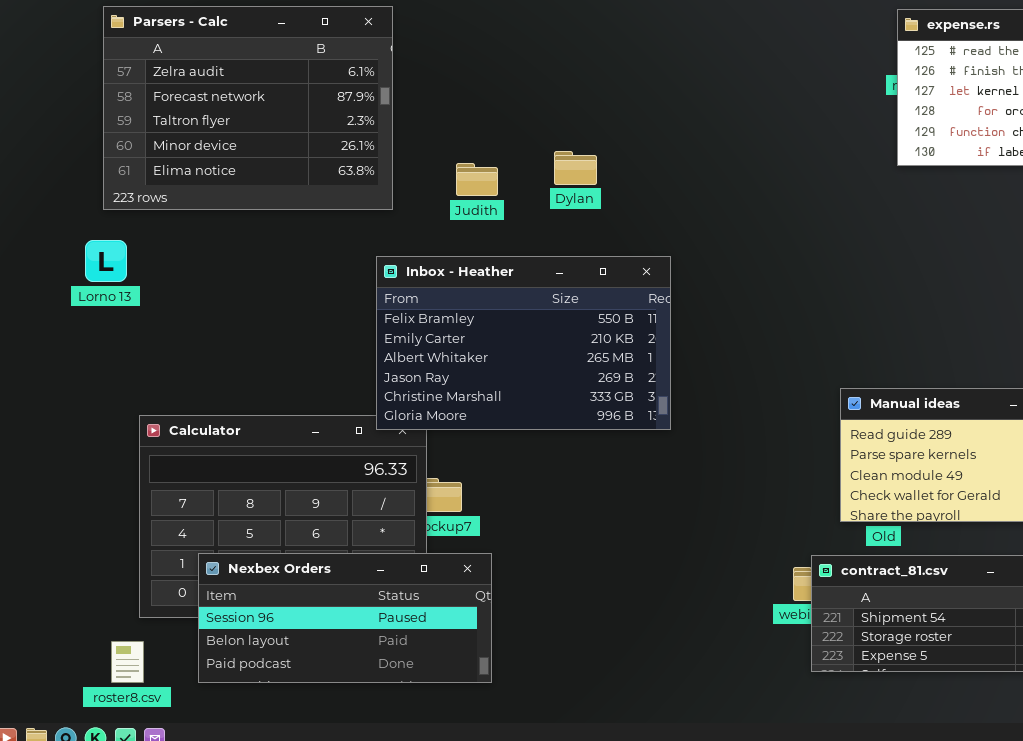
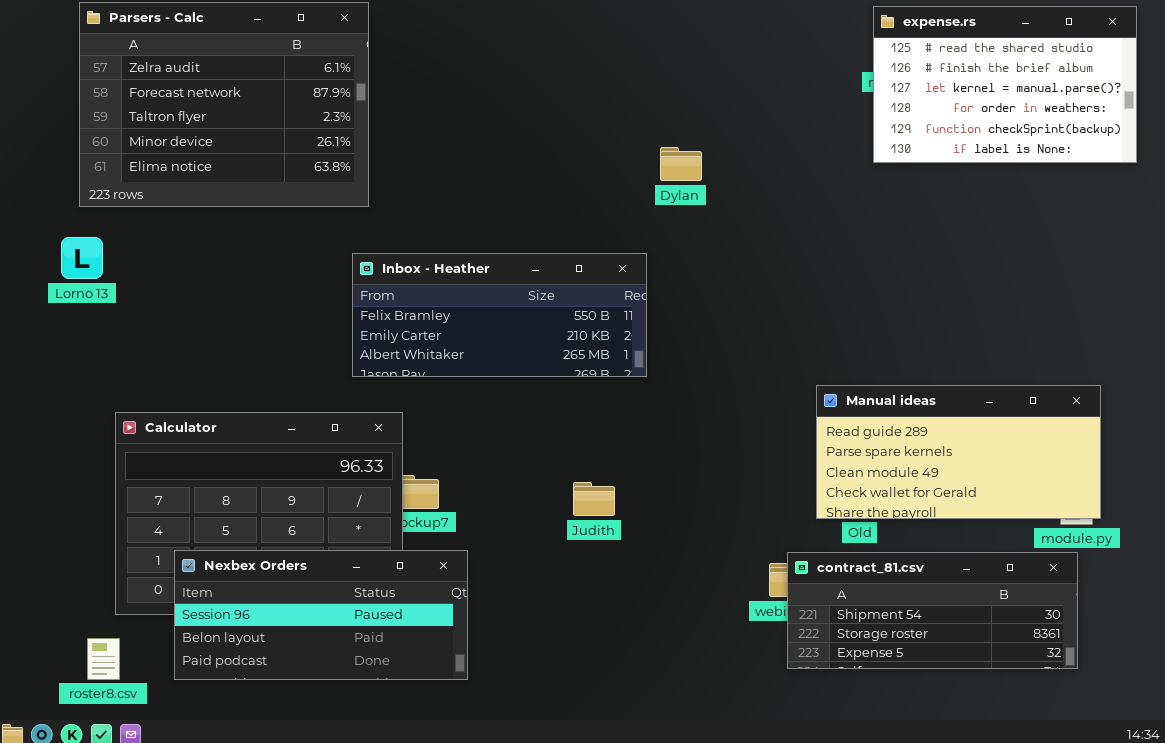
Dylan: [554,151,597,185] -> [660,147,702,181], moved
Judith: [456,163,498,196] -> [573,482,615,516], moved
Inbox - Heather: [376,256,671,430] -> [352,253,647,377], resized

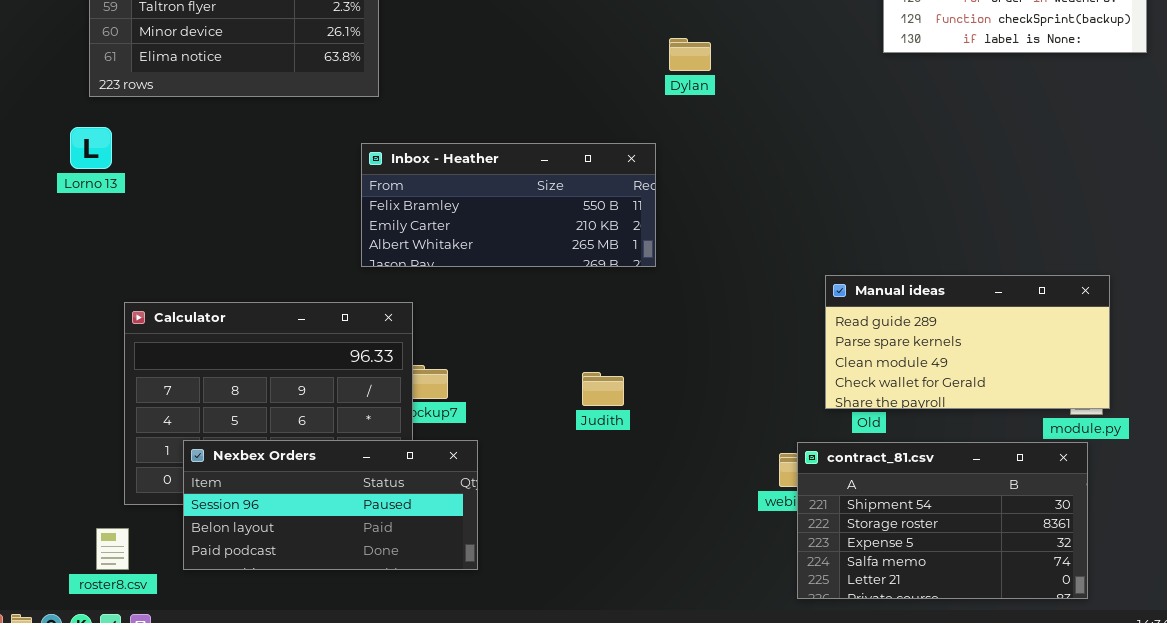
contract_81.csv: [787,552,1078,669] -> [797,442,1088,599], resized

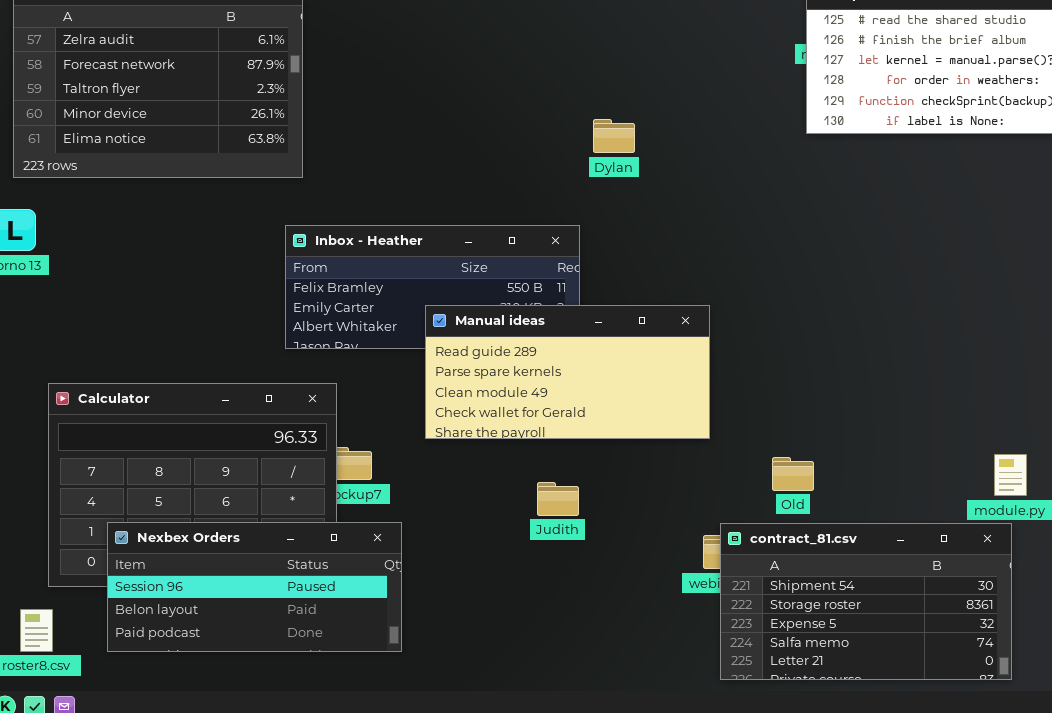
Manual ideas: [825,275,1110,409] -> [425,305,710,439], moved
Judith: [582,372,624,406] -> [537,482,579,516], moved

